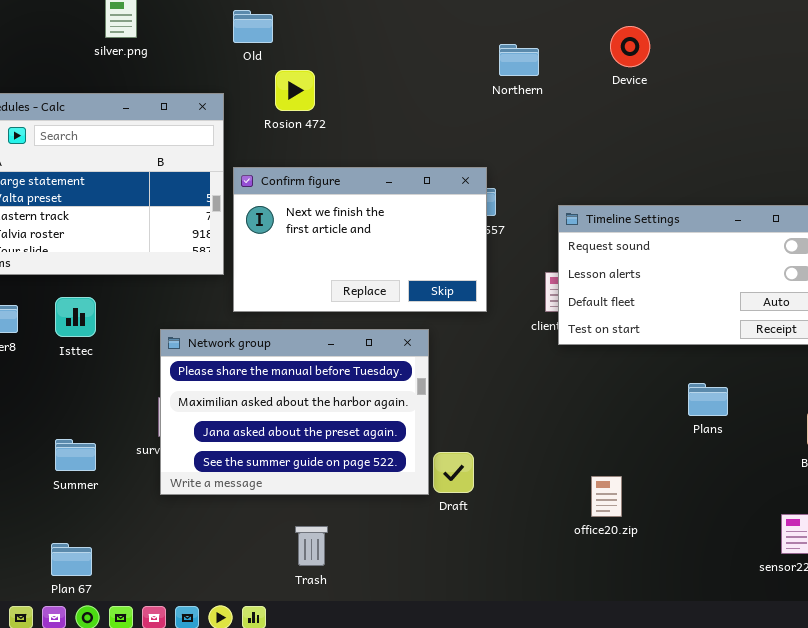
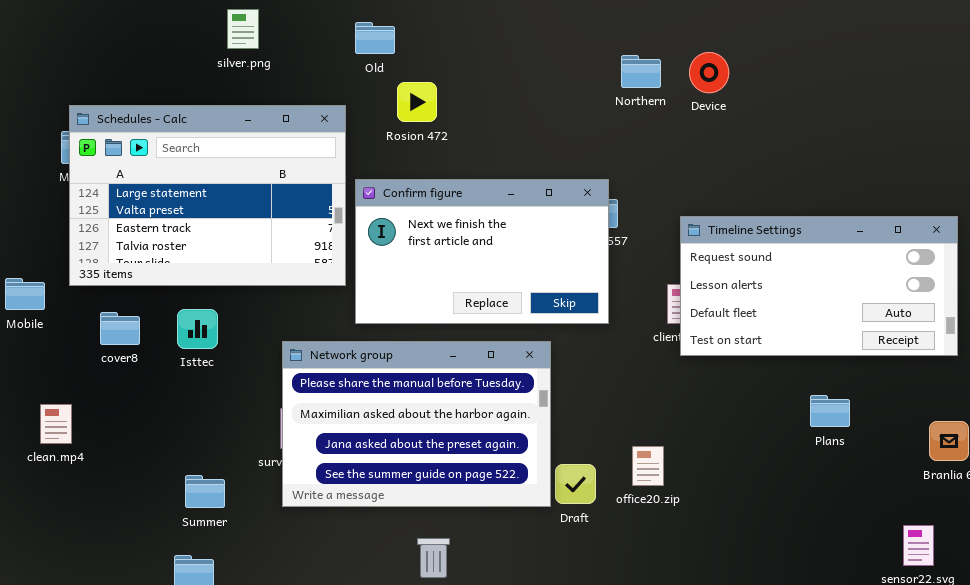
Device: [610,26,650,67] -> [689,52,729,93], moved
Summer: [55,439,96,471] -> [185,475,225,508], moved
office20.zip: [591,476,622,517] -> [632,446,664,486], moved

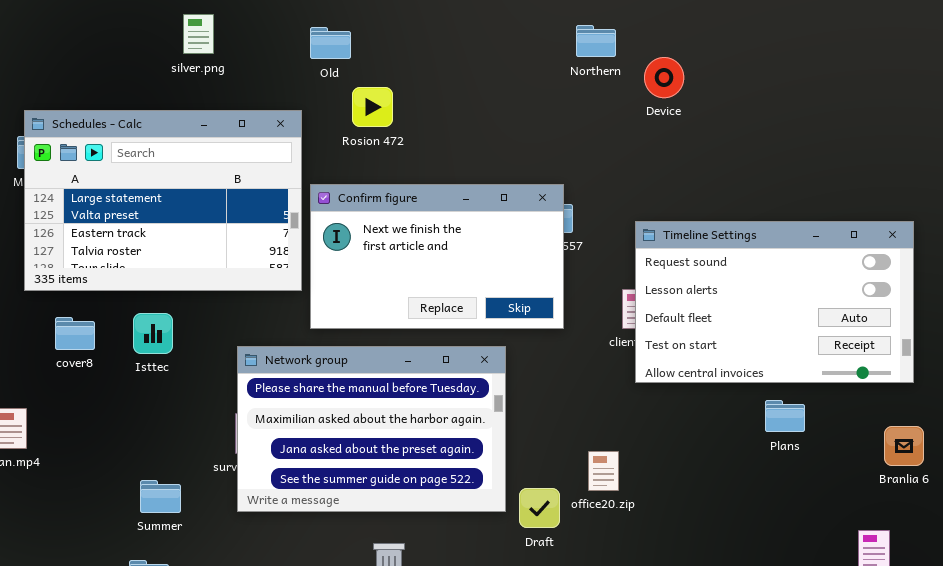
Northern: [621,55,661,88] -> [576,25,616,57], moved
Timeline Settings: [680,216,958,356] -> [635,221,914,383], resized
Draft: [555,464,596,504] -> [519,488,560,528], moved

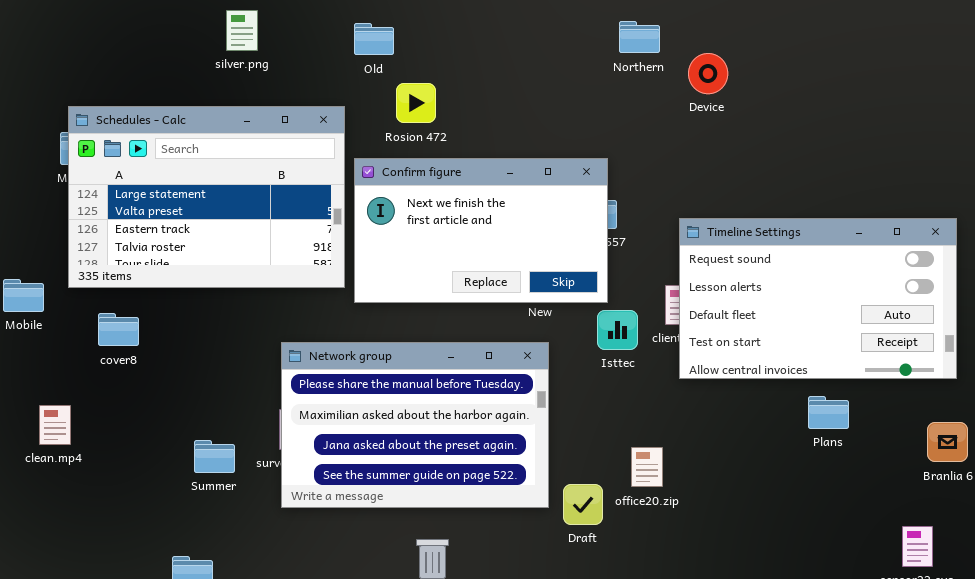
Confirm figure: [310,184,564,329] -> [354,158,608,303], moved
Isttec: [133,313,173,354] -> [597,310,638,350], moved
Summer: [140,480,181,513] -> [194,440,235,473], moved

